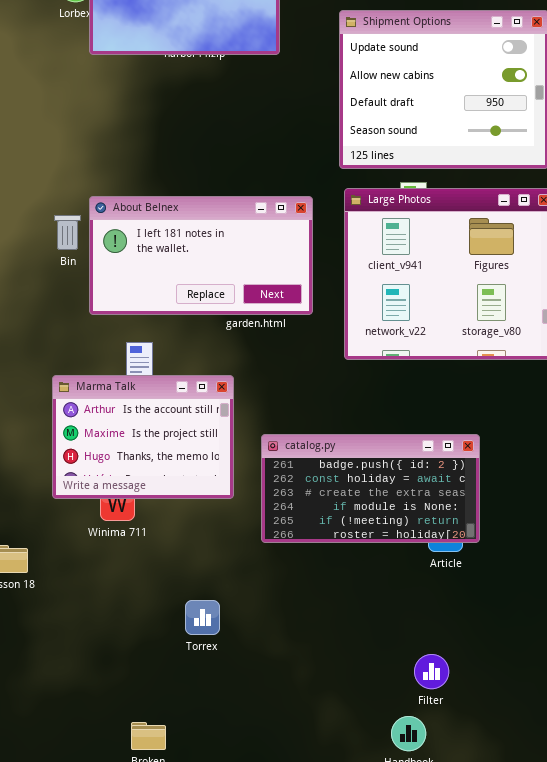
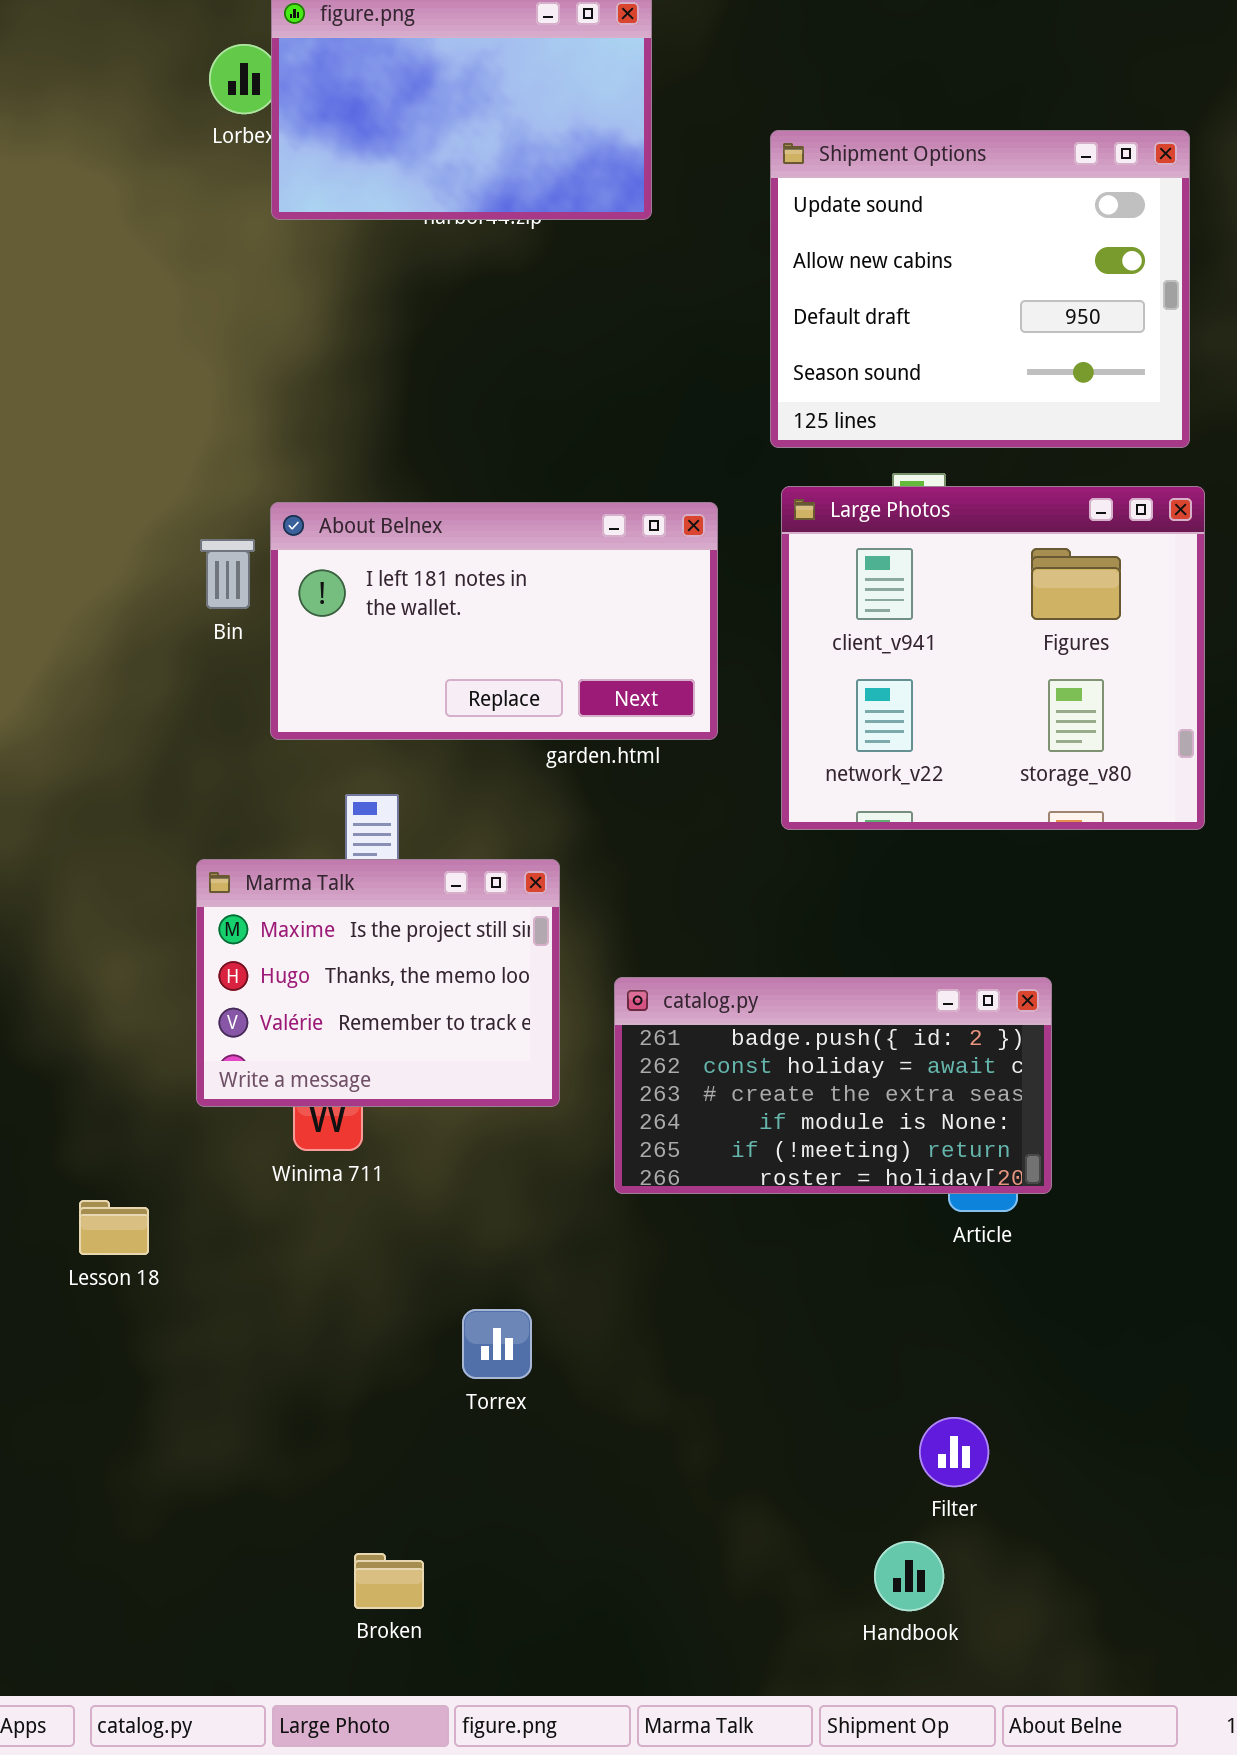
Marma Talk: [52,375,234,499] -> [196,859,560,1107], scrolled down 1 row

